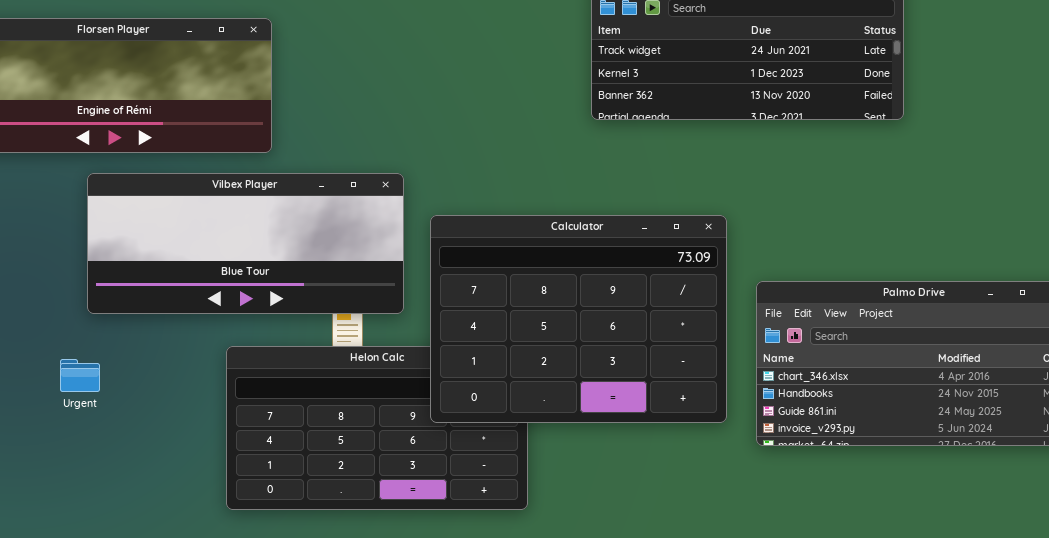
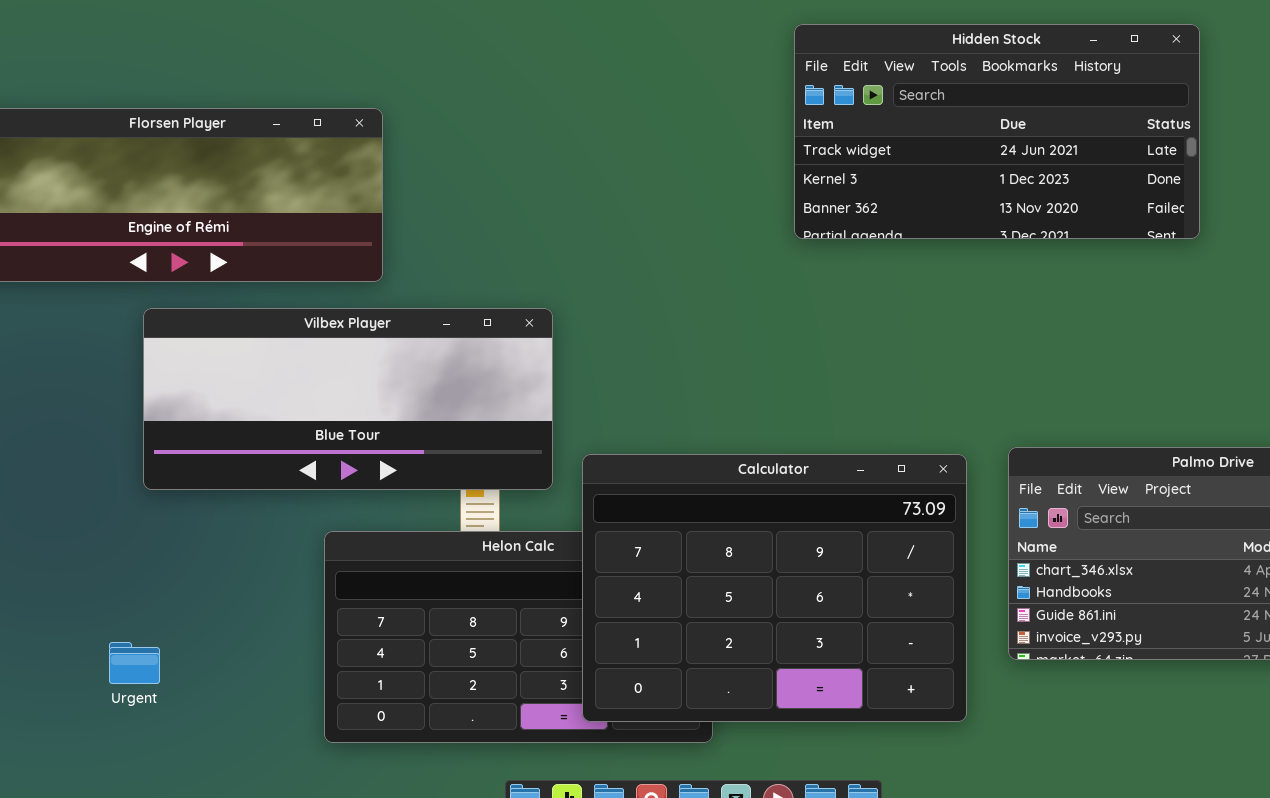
Calculator: [430,215,727,423] -> [582,454,967,722], moved
Urgent: [60,359,100,392] -> [109,642,160,684], moved

